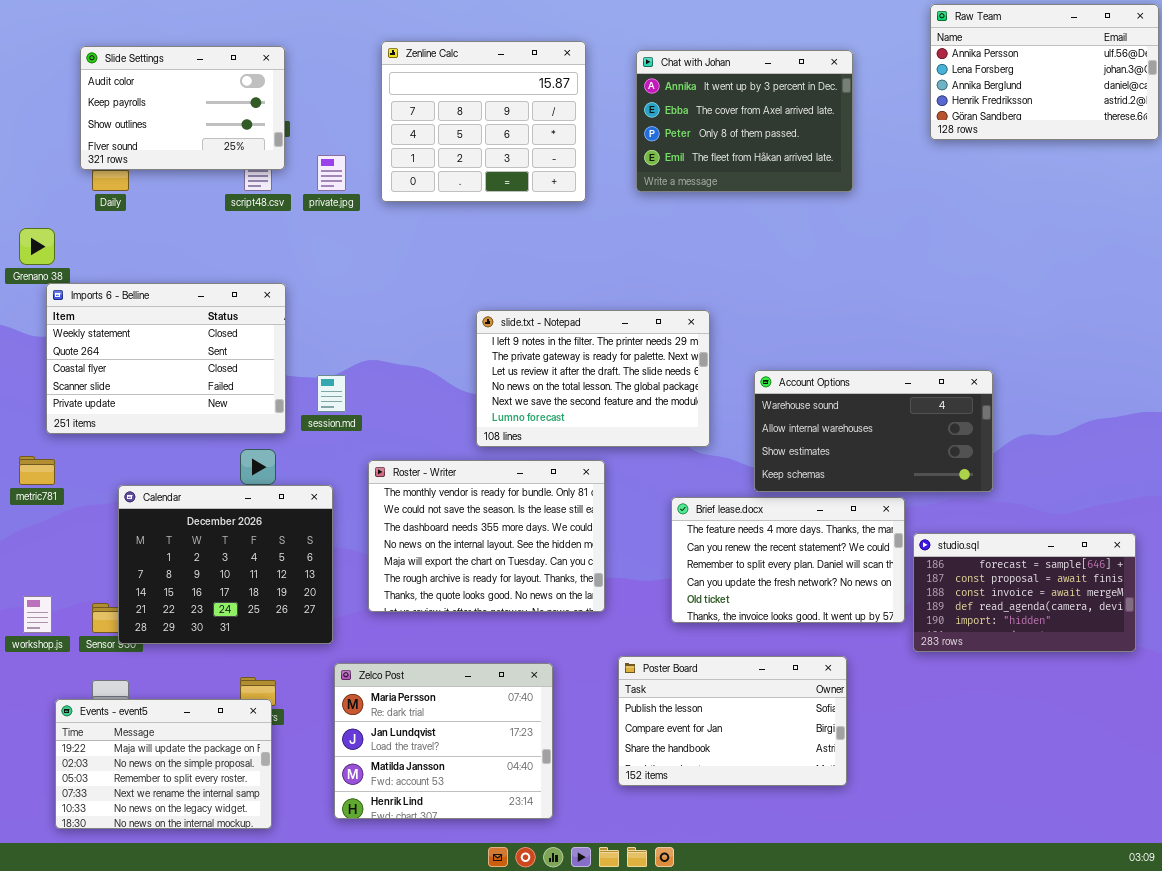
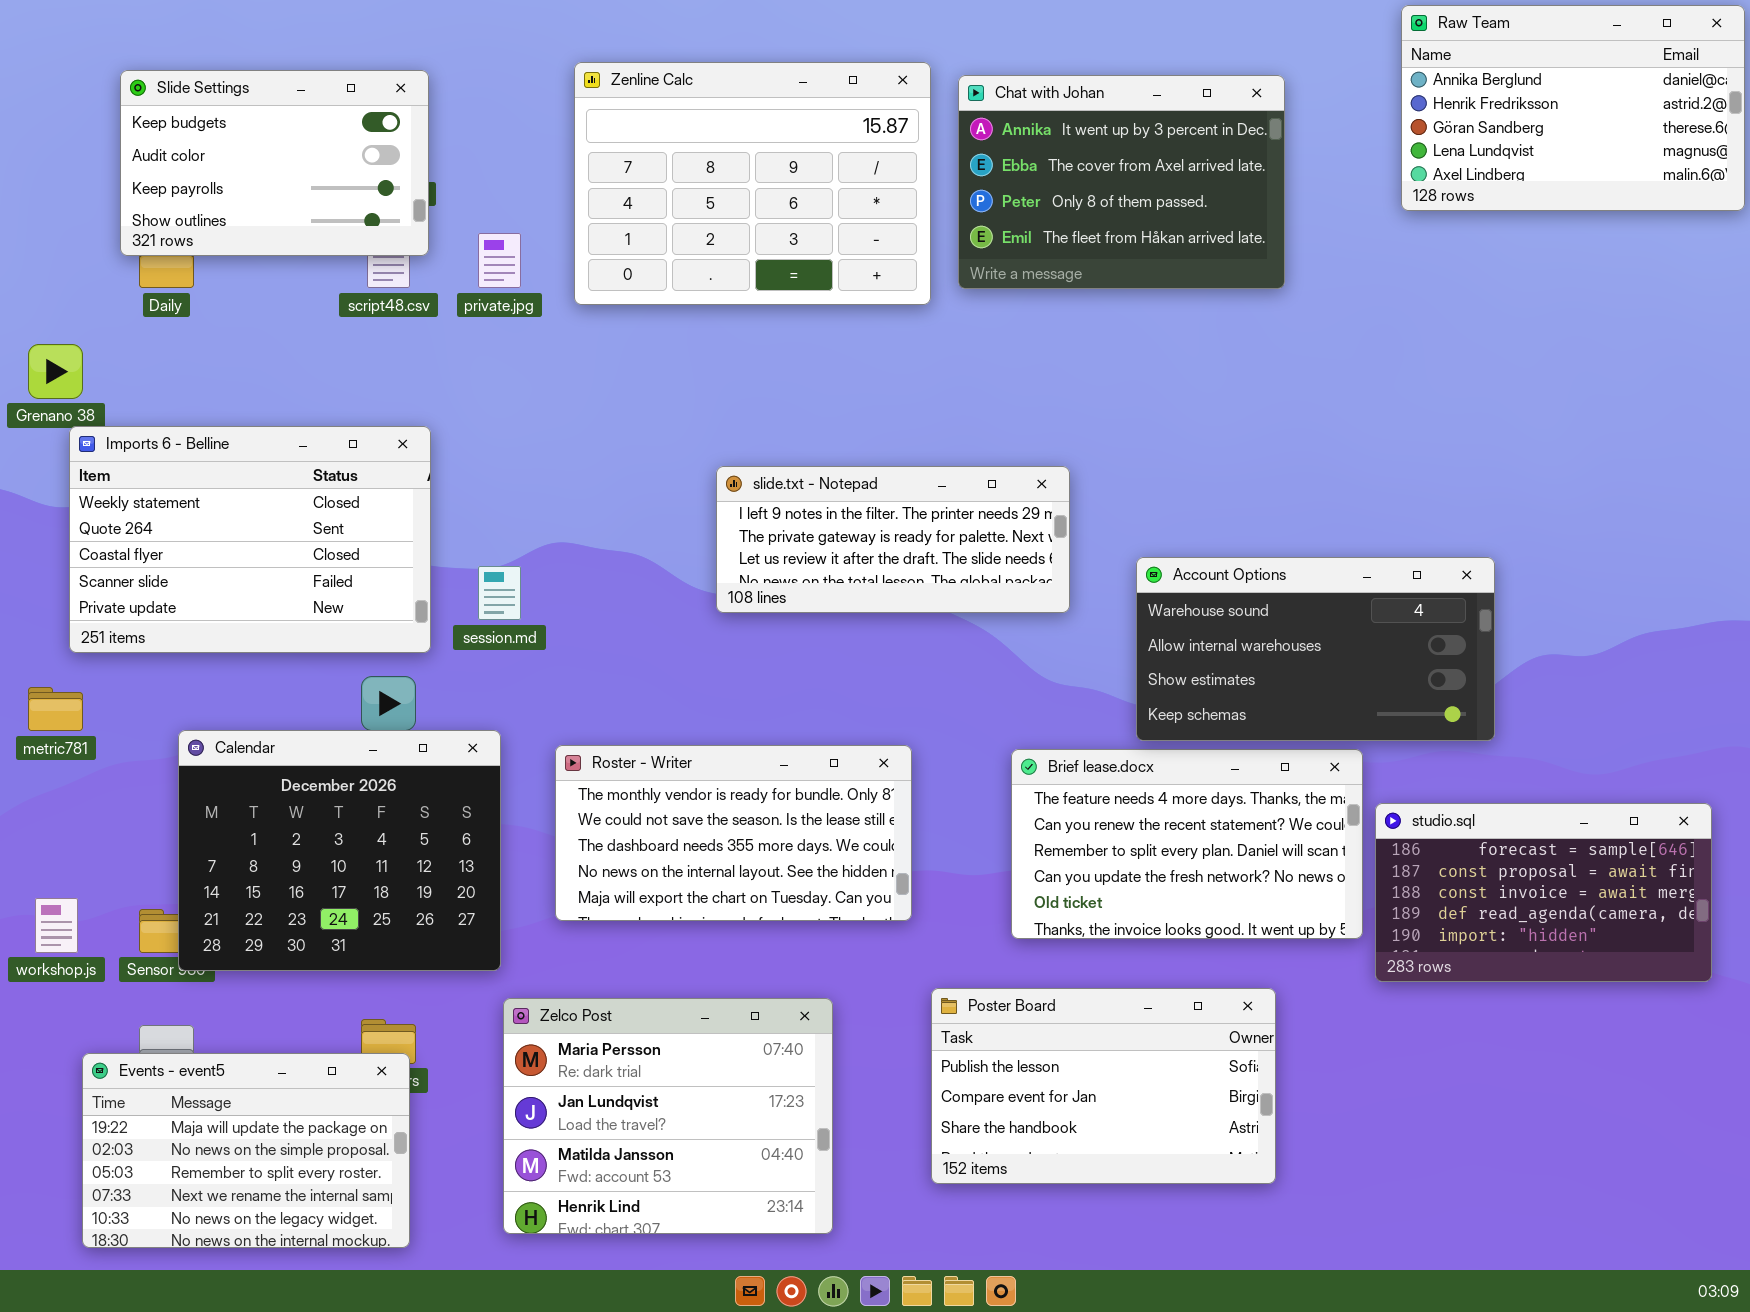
Raw Team: [930,4,1159,140] -> [1401,5,1745,211], scrolled down 2 rows
Zenline Calc: [381,41,586,202] -> [574,62,931,305], resized
Slide Settings: [80,46,285,170] -> [120,70,429,256], scrolled up 1 row
slide.txt - Notepad: [476,310,710,447] -> [716,466,1070,613], resized
Roster - Writer: [368,460,605,612] -> [555,745,912,921], resized

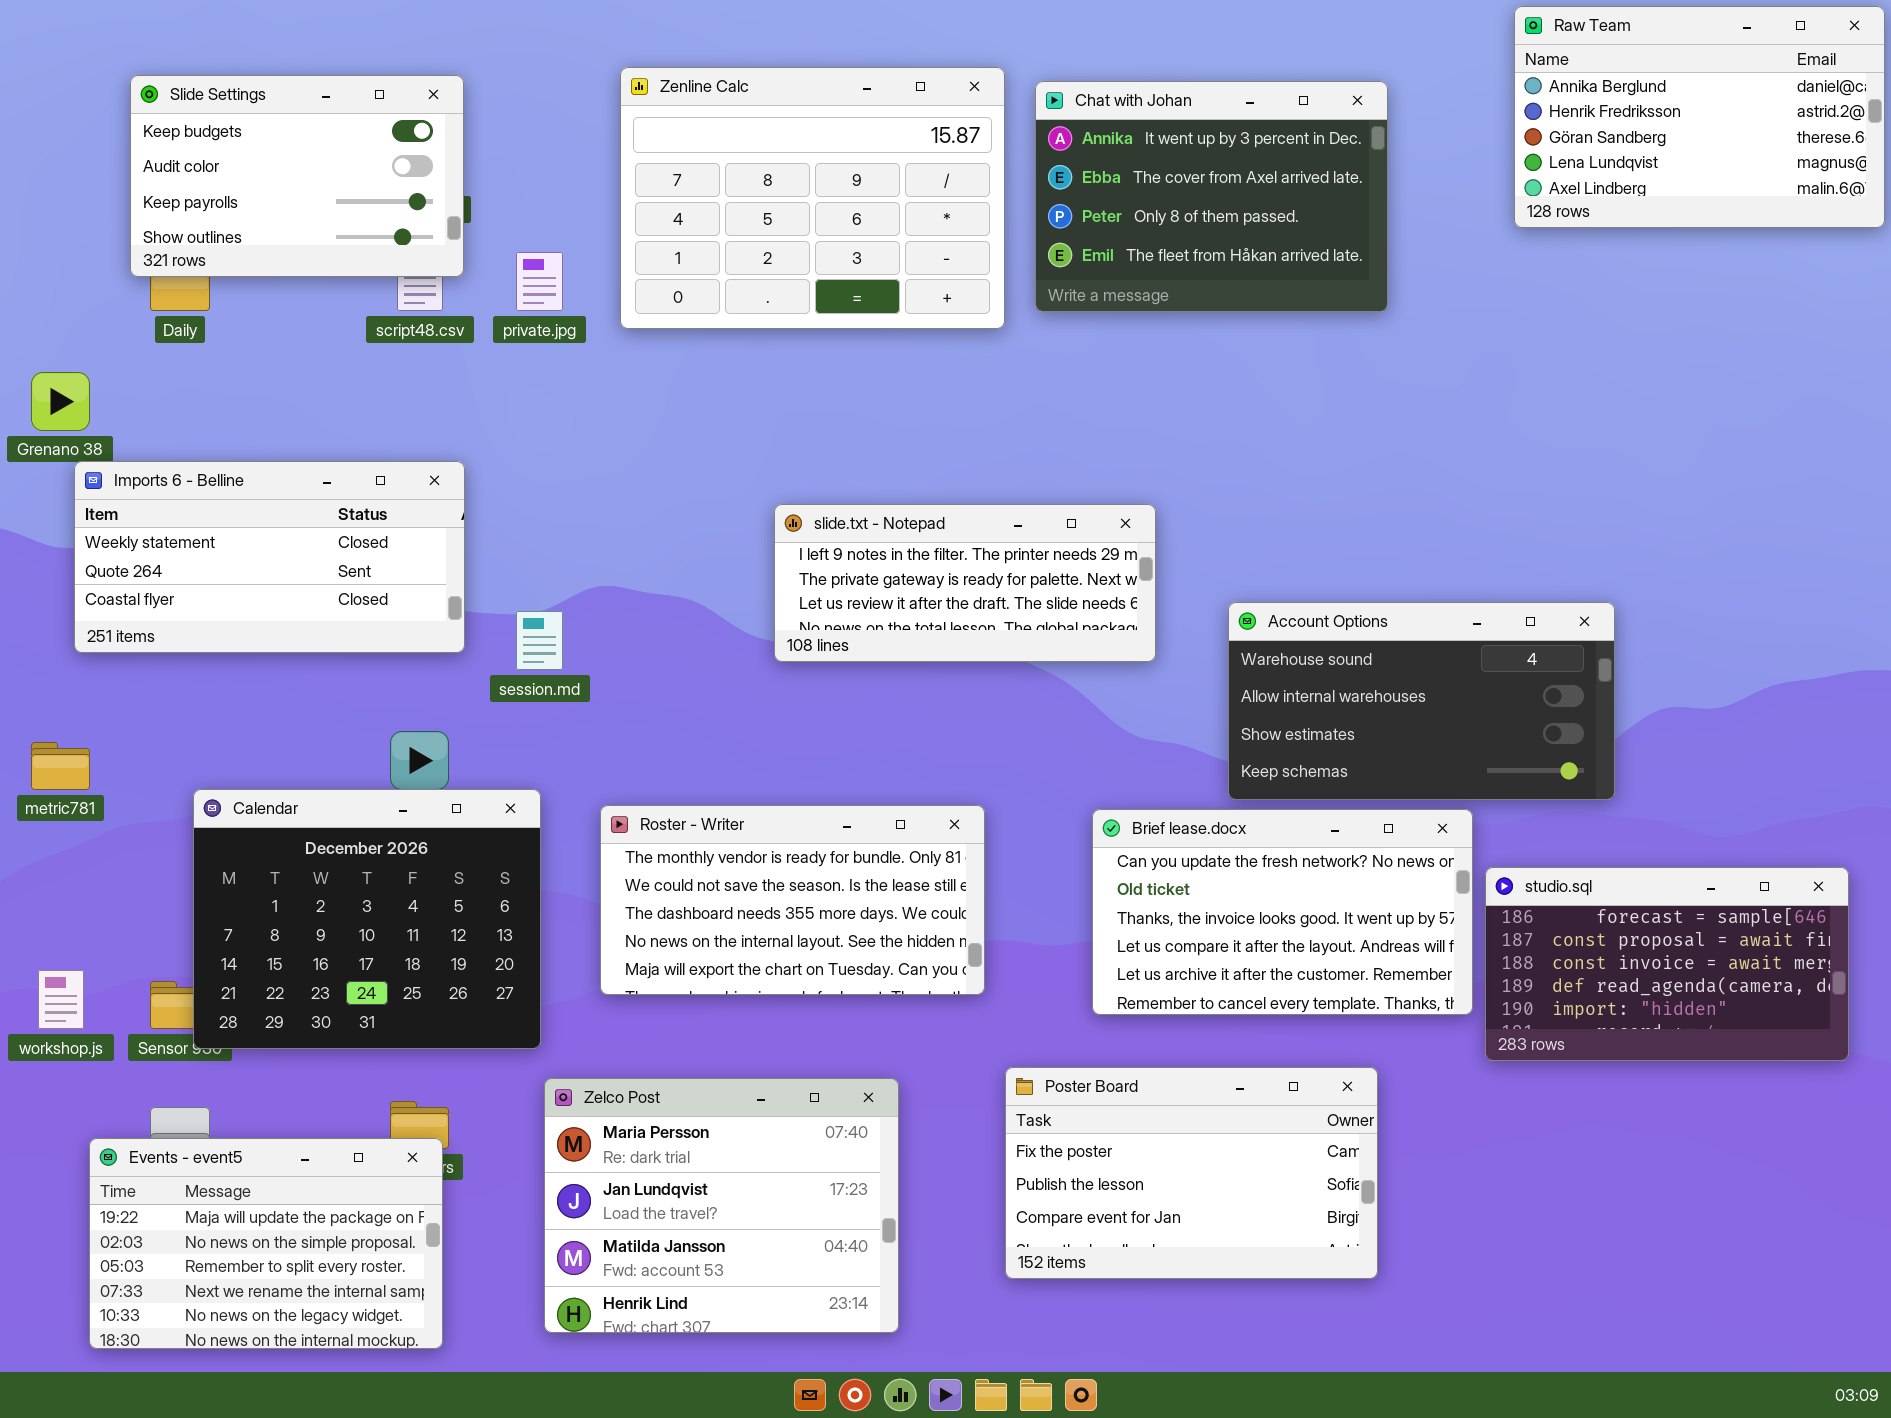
Imports 6 - Belline: [69,426,431,653] -> [74,461,465,653], resized
Brief lease.docx: [1011,749,1363,939] -> [1092,809,1473,1015], scrolled down 3 rows
Poster Board: [931,988,1276,1184] -> [1005,1067,1378,1279], scrolled up 1 row

